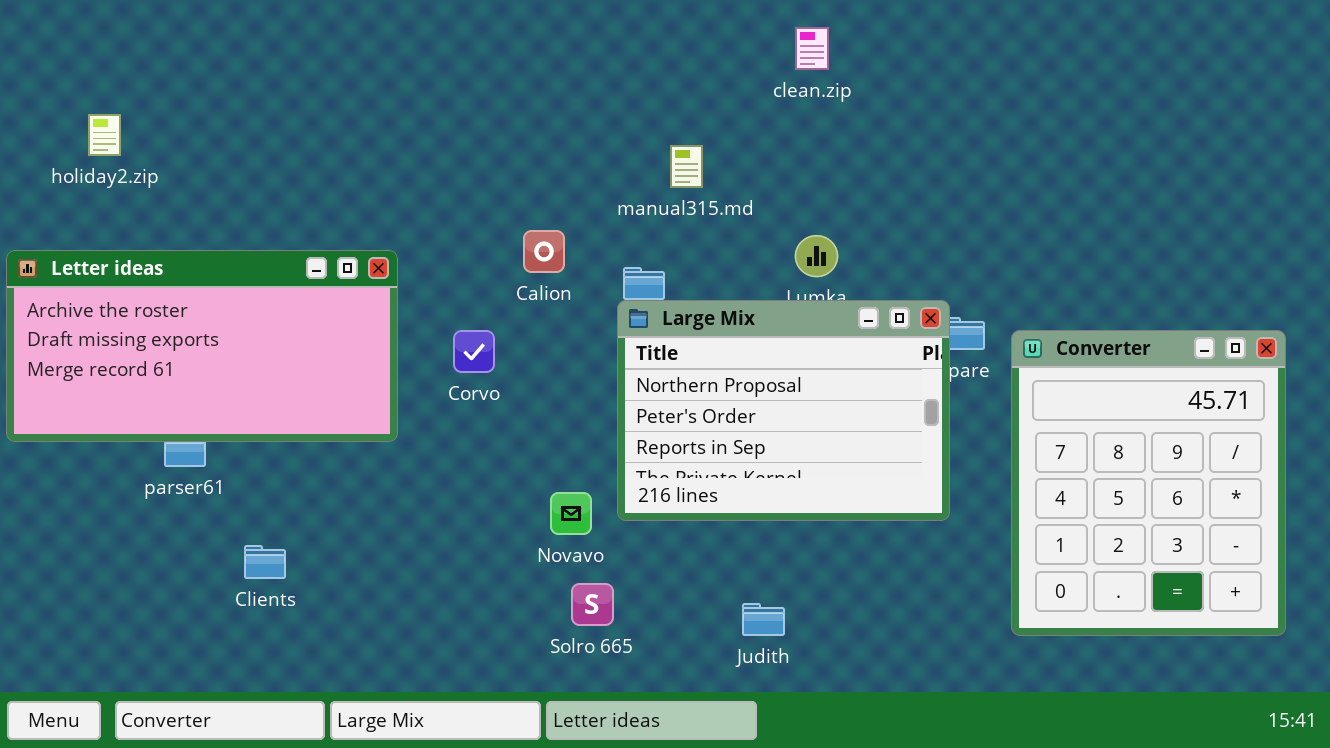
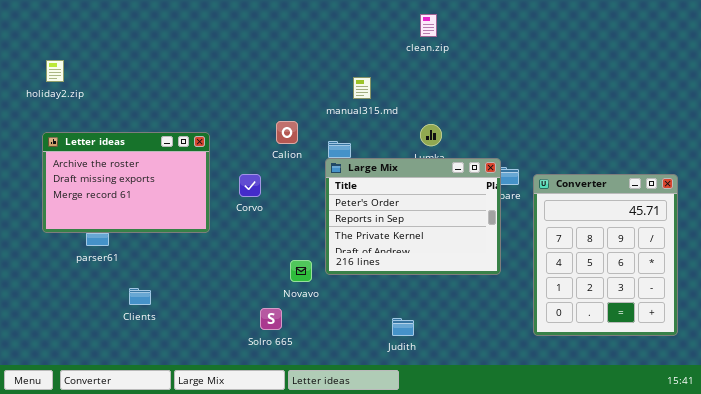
Letter ideas: [6,250,398,442] -> [42,132,210,233], resized
Large Mix: [617,300,950,521] -> [325,158,501,275], scrolled down 1 row
Solro 665: [571,583,614,626] -> [260,308,282,330], moved

